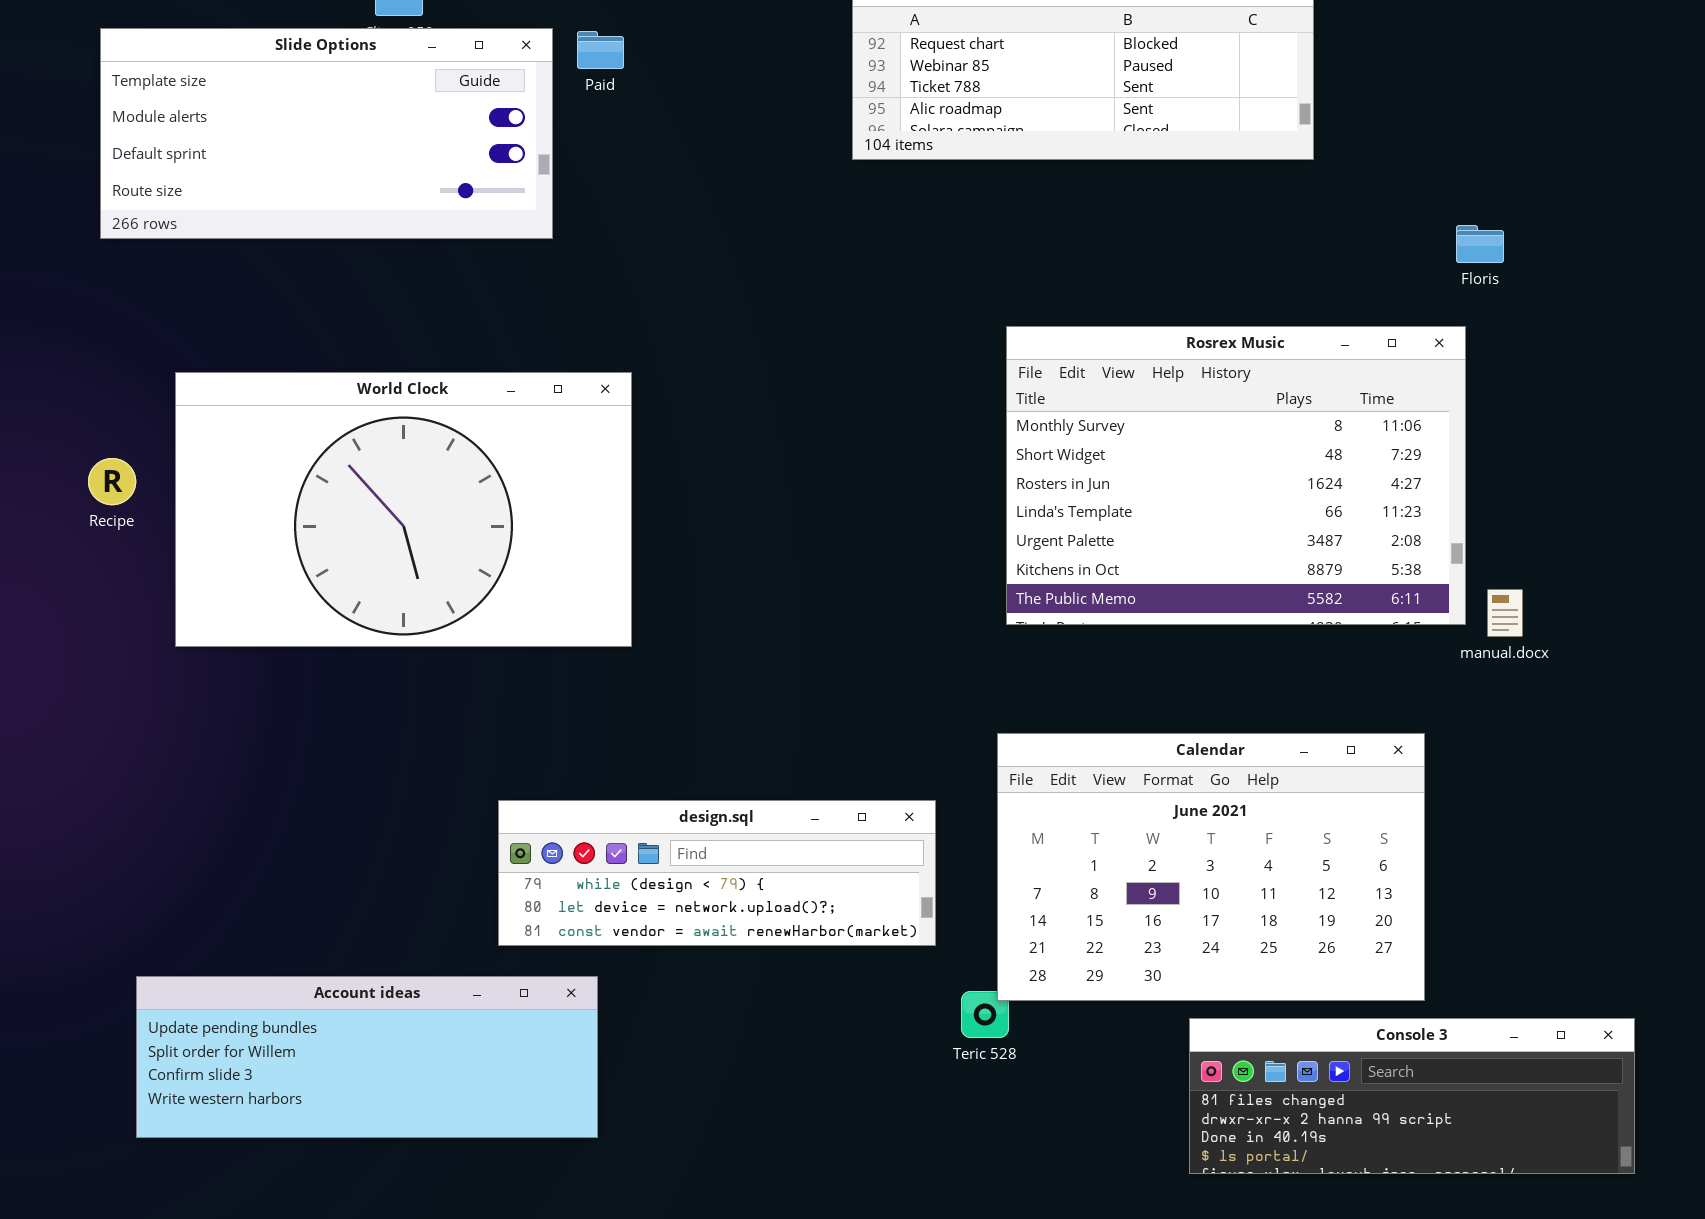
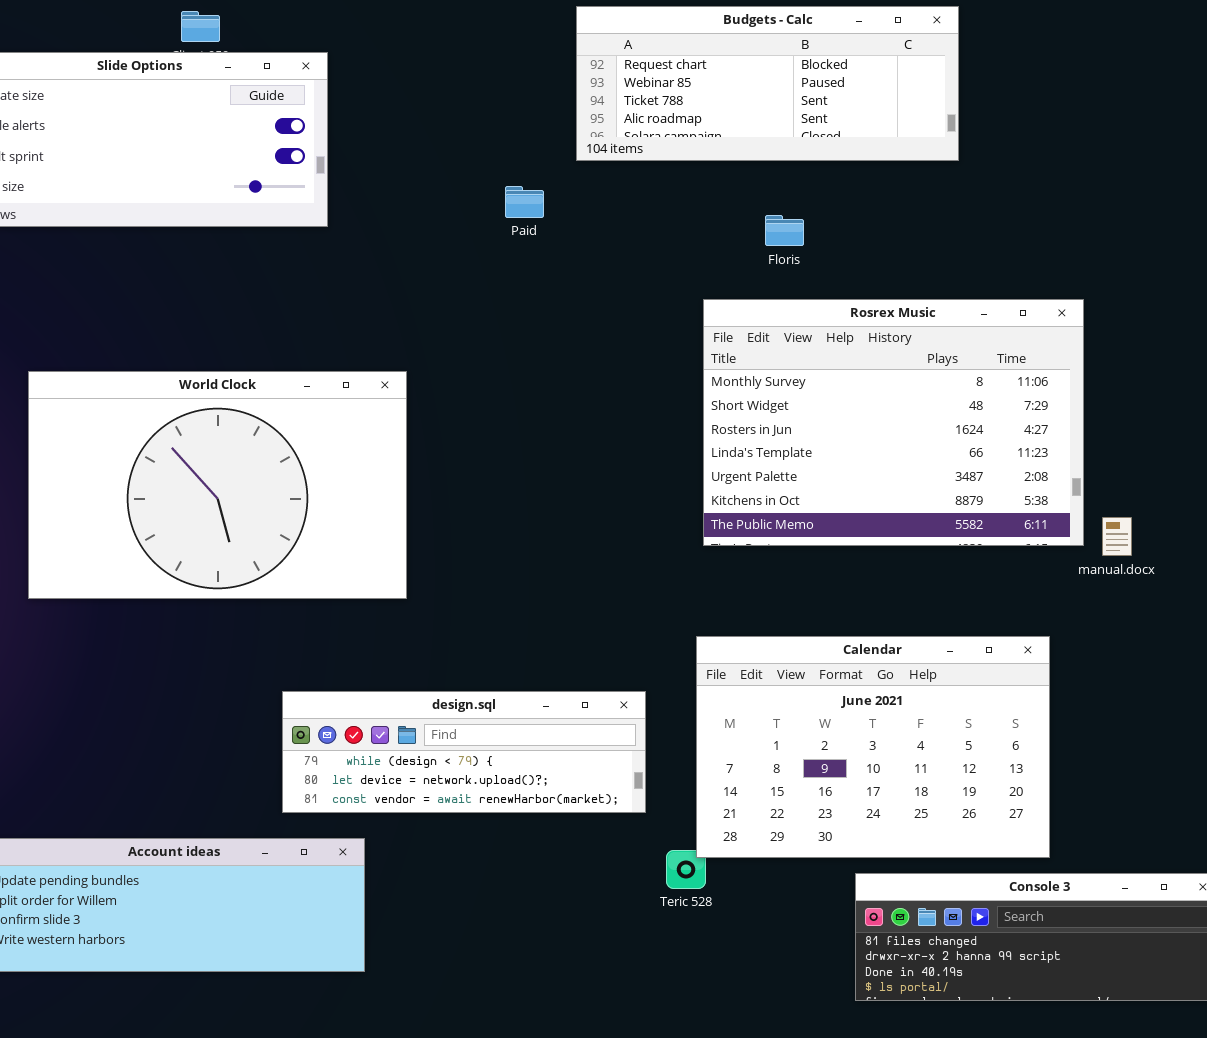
Paid: [577,31,624,69] -> [505,186,544,218], moved
Floris: [1456,225,1504,263] -> [765,215,804,246], moved
World Clock: [175,372,632,647] -> [28,371,407,599], moved

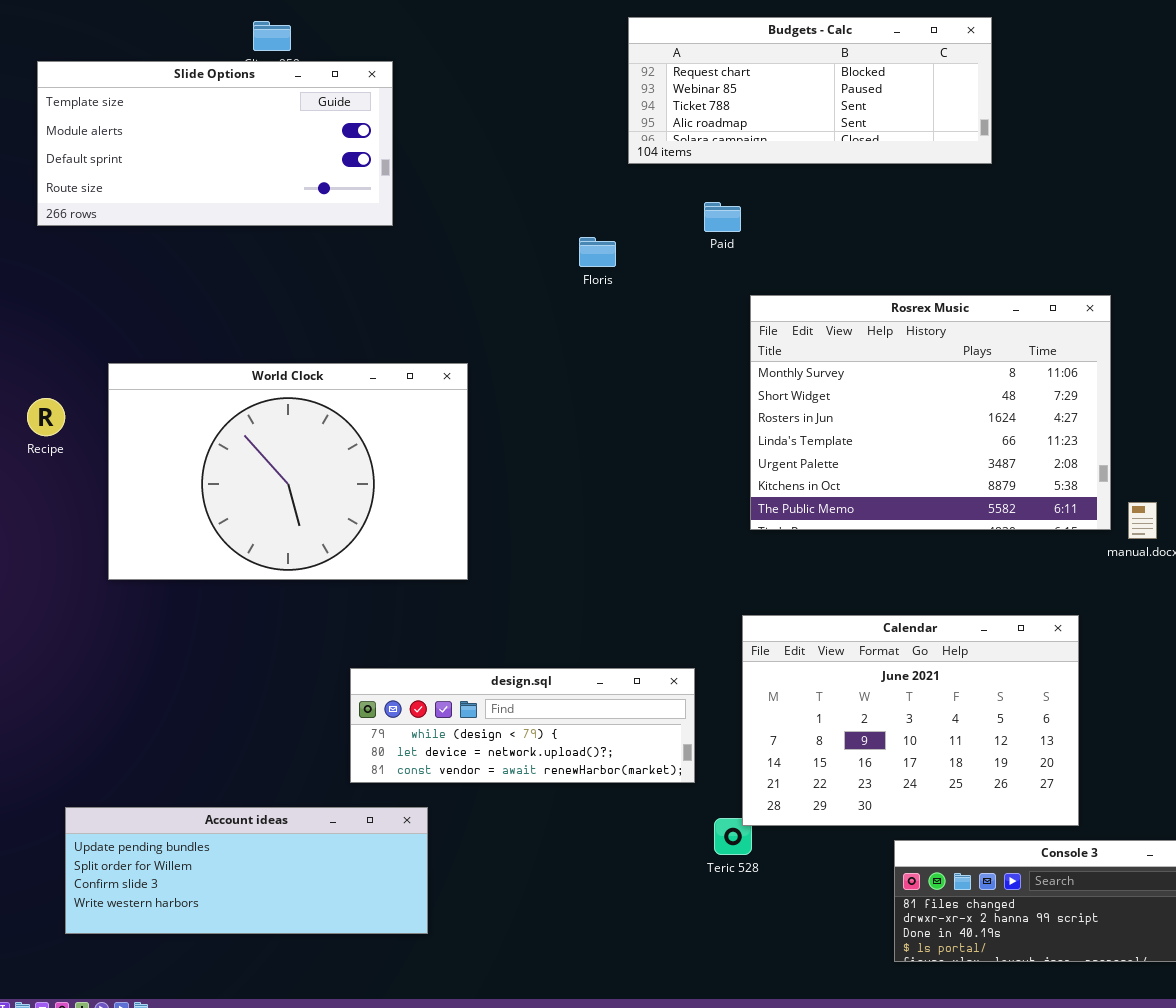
Paid: [505,186,544,218] -> [704,202,741,232], moved
Floris: [765,215,804,246] -> [579,237,616,267], moved

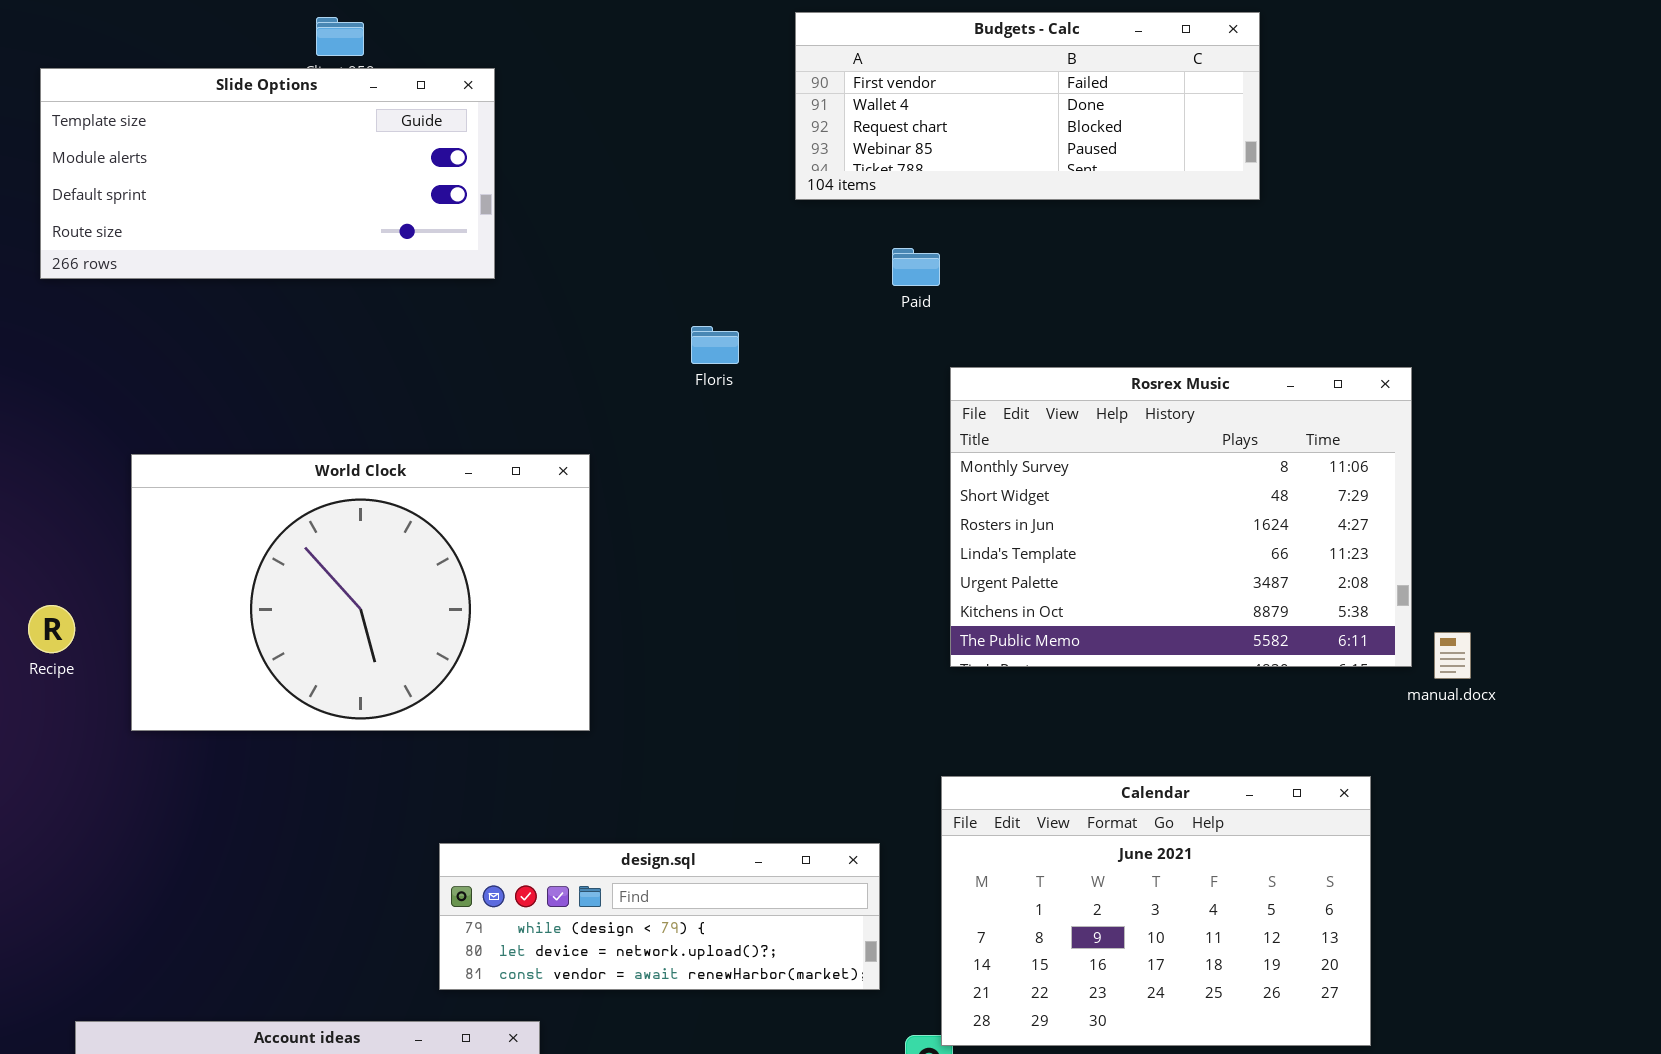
Budgets - Calc: [628,17,992,164] -> [795,12,1260,200], scrolled up 2 rows
Floris: [579,237,616,267] -> [691,326,739,364], moved
Recipe: [27,398,65,436] -> [28,605,75,653], moved

